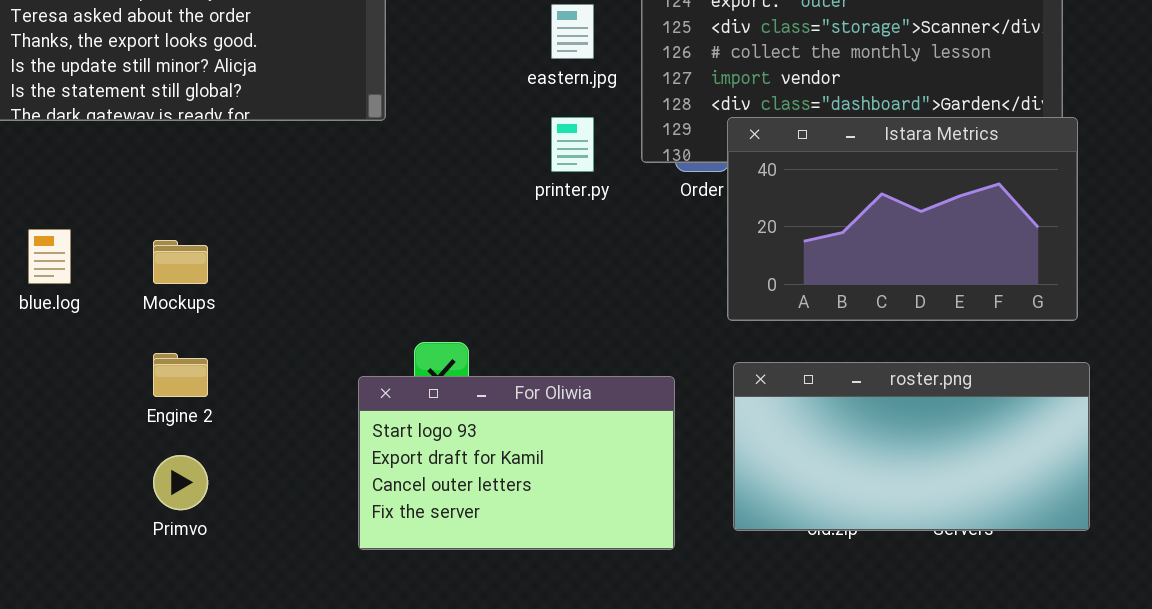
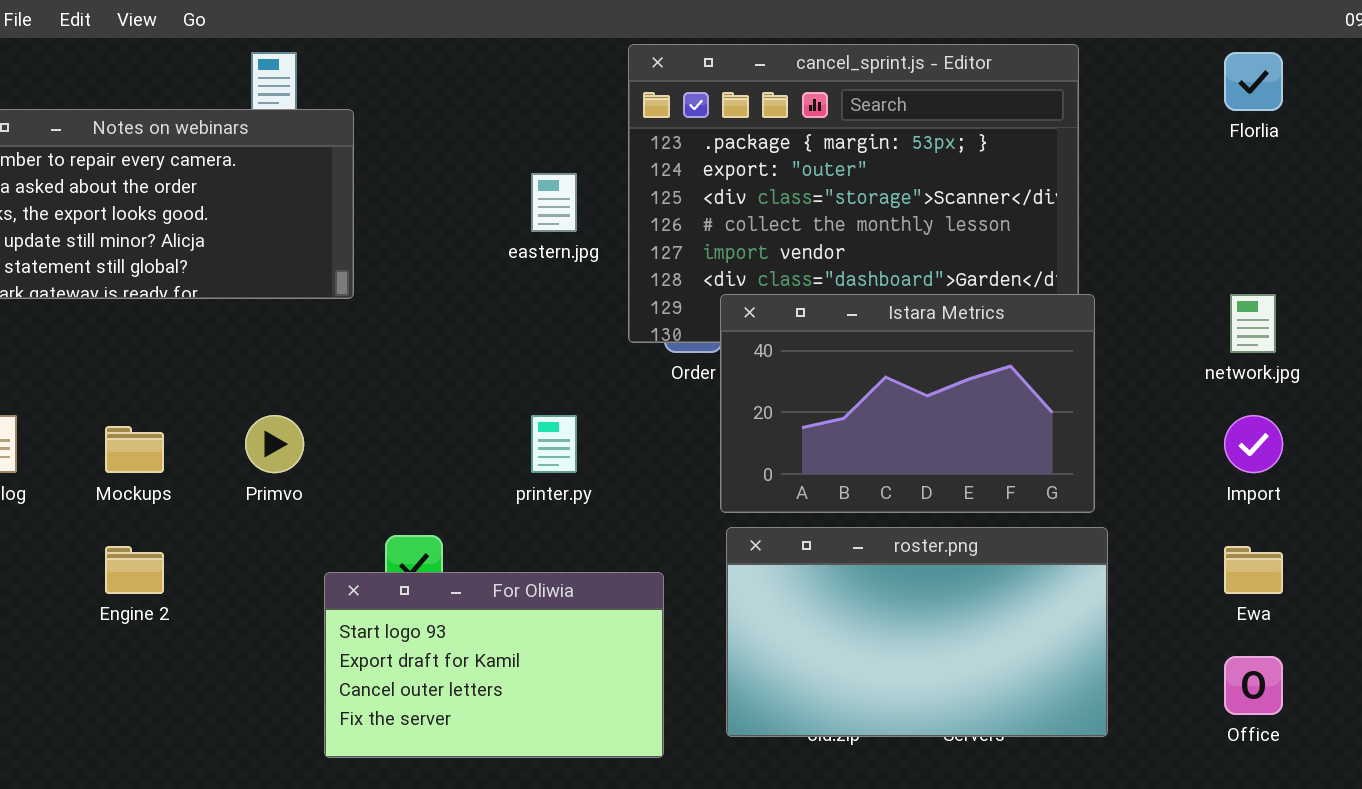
printer.py: [551,117,594,172] -> [531,415,577,473], moved
roster.png: [733,362,1090,531] -> [726,527,1108,737], resized
Primvo: [153,455,208,510] -> [245,415,304,473], moved

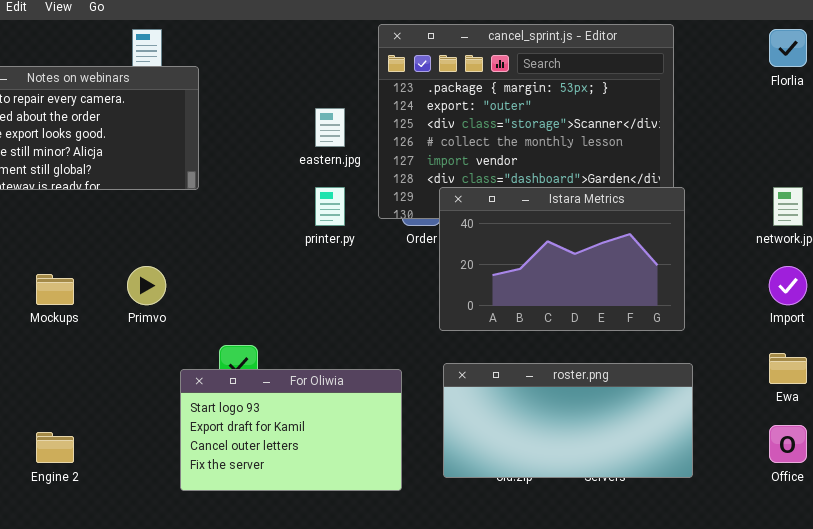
printer.py: [531,415,577,473] -> [315,187,345,226], moved
roster.png: [726,527,1108,737] -> [443,363,693,478], resized
Engine 2: [105,546,164,594] -> [36,432,74,463], moved

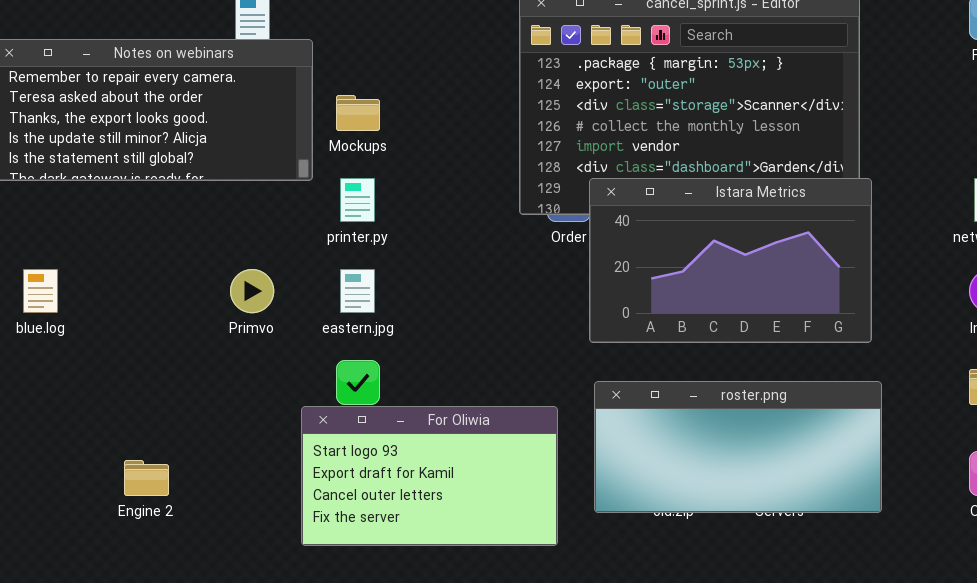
eastern.jpg: [315,108,345,147] -> [340,269,375,313], moved
printer.py: [315,187,345,226] -> [340,178,375,222], moved
Mockups: [36,274,74,305] -> [336,95,380,131], moved
For Oliwia: [180,369,402,491] -> [301,406,558,546], moved

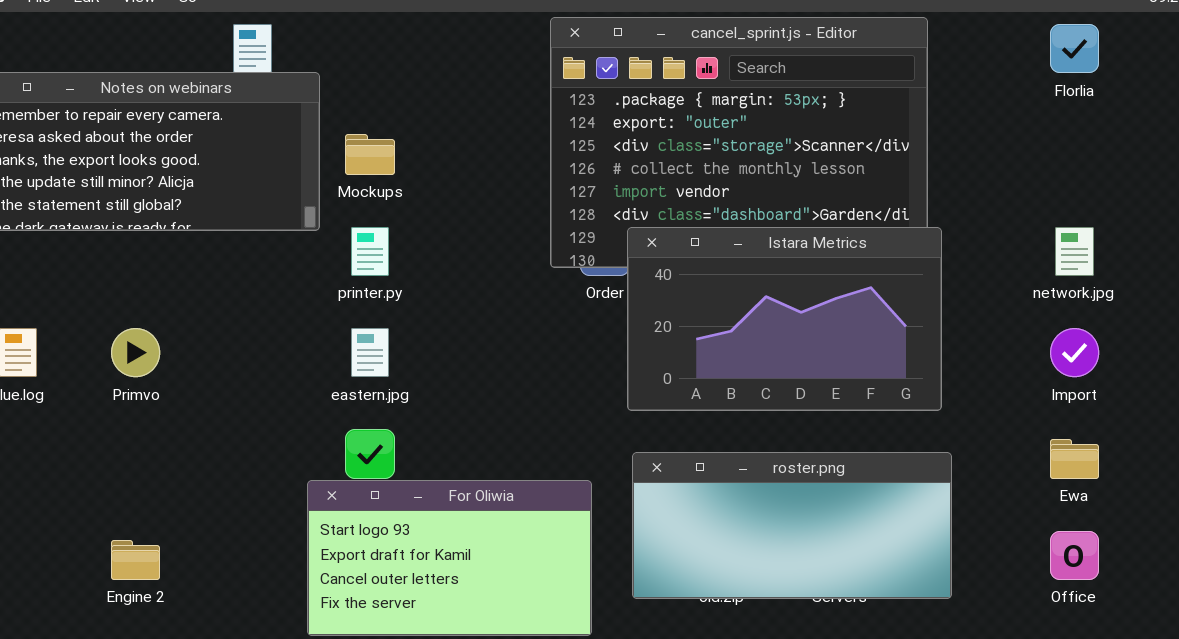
Primvo: [230,269,274,313] -> [111,328,160,377], moved

